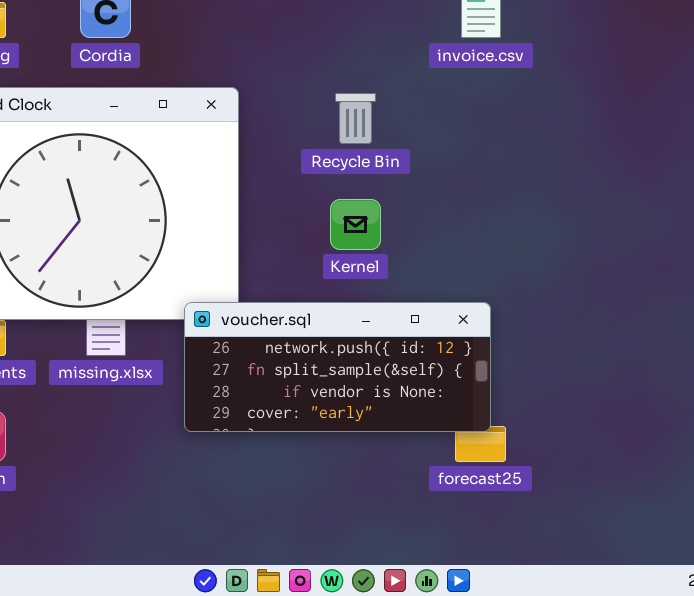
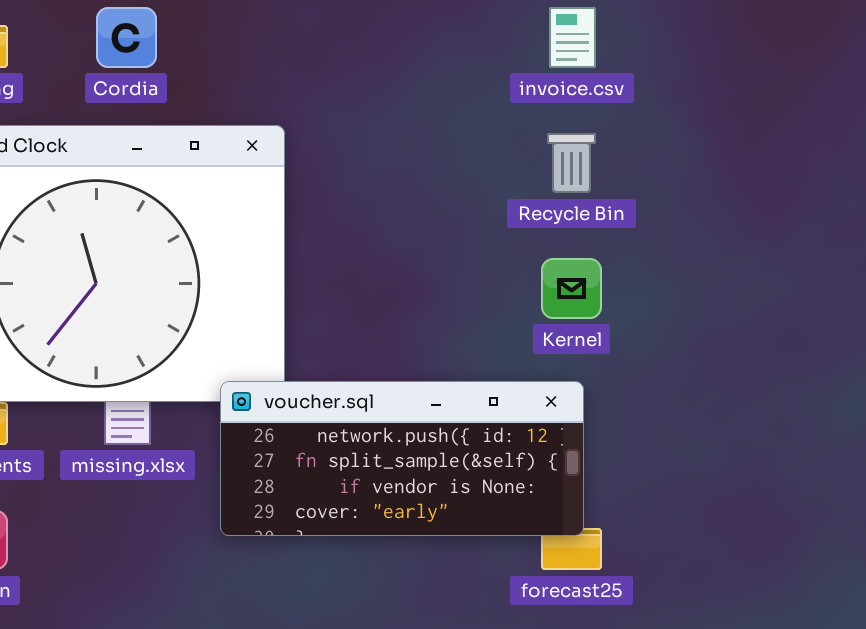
Recycle Bin: [335,93,376,144] -> [547,133,596,193], moved
Kernel: [330,199,381,250] -> [541,258,602,319], moved

